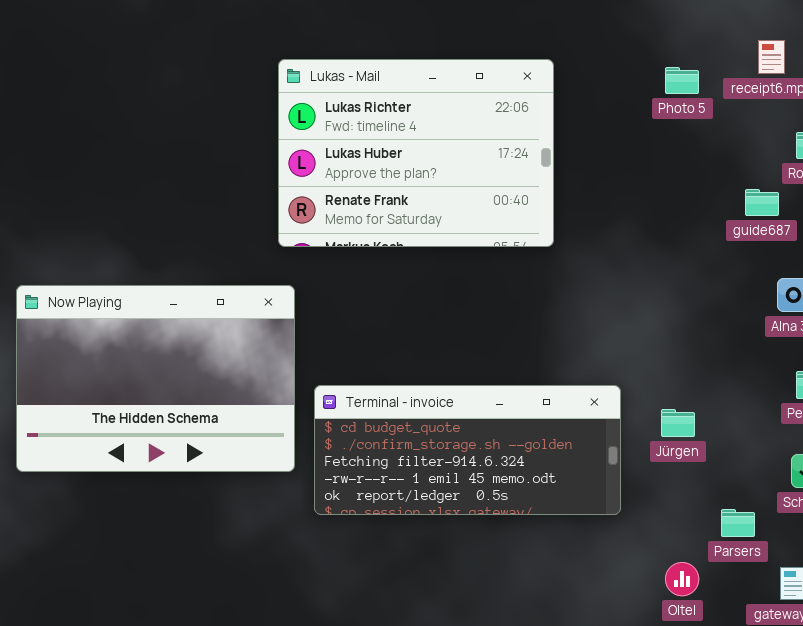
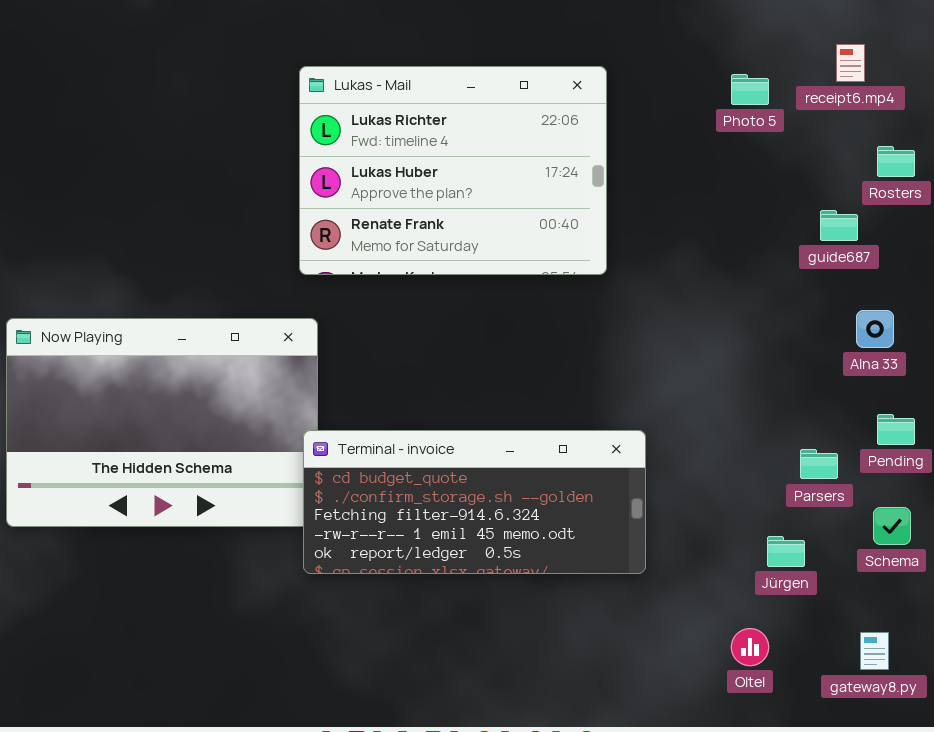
Terminal - invoice: [314,385,621,515] -> [303,430,646,574], moved
Jürgen: [661,409,695,437] -> [767,536,805,567], moved
Parsers: [721,509,755,537] -> [800,449,838,479], moved

